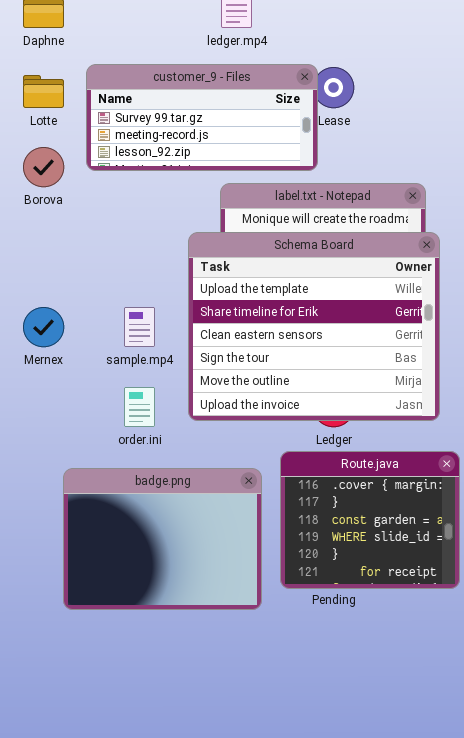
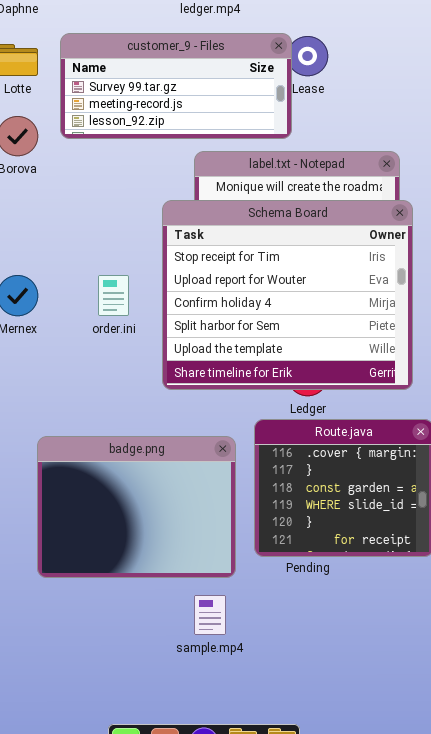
Schema Board: [188,232,440,421] -> [162,200,413,390], scrolled up 4 rows
sample.mp4: [124,307,155,347] -> [194,595,226,635], moved
order.ini: [124,387,155,427] -> [98,275,129,316], moved

